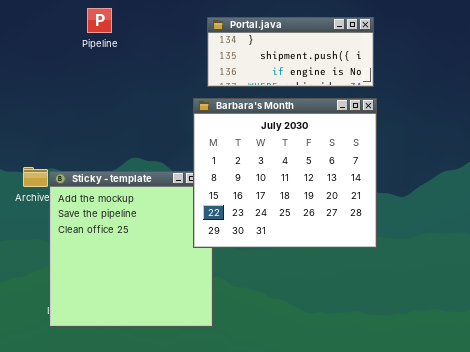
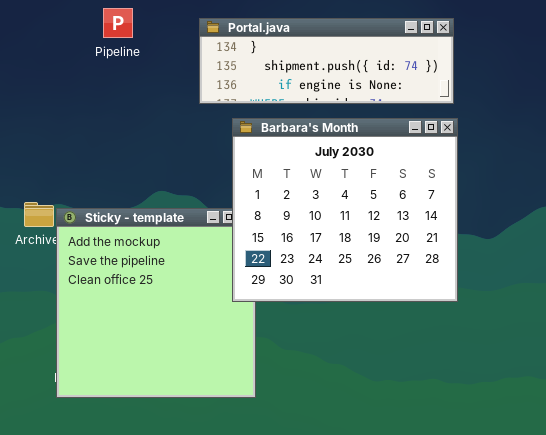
Portal.java: [207,17,374,87] -> [199,18,454,104], resized

